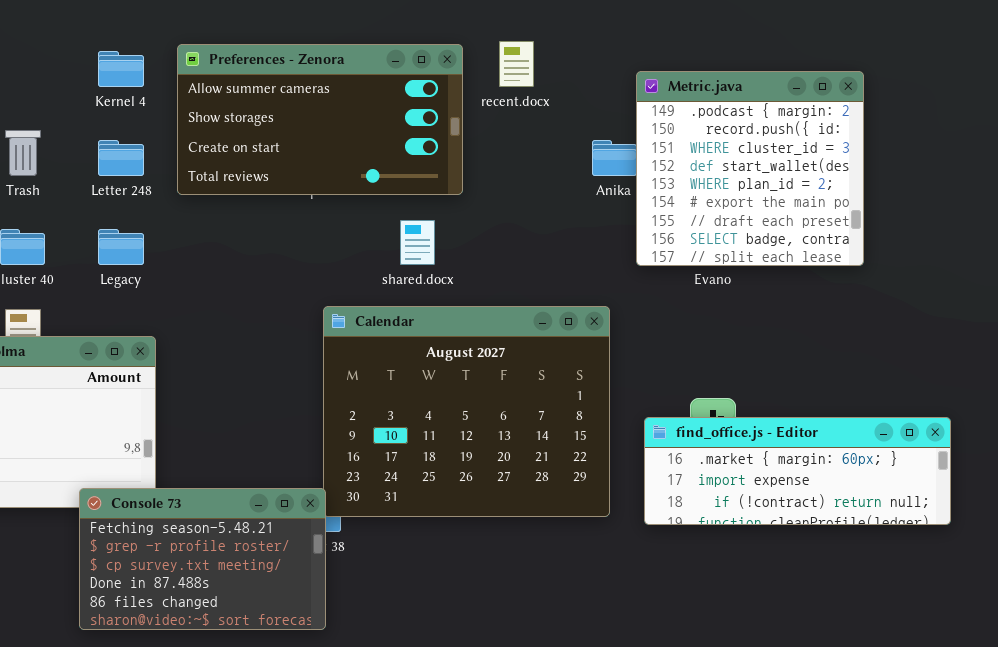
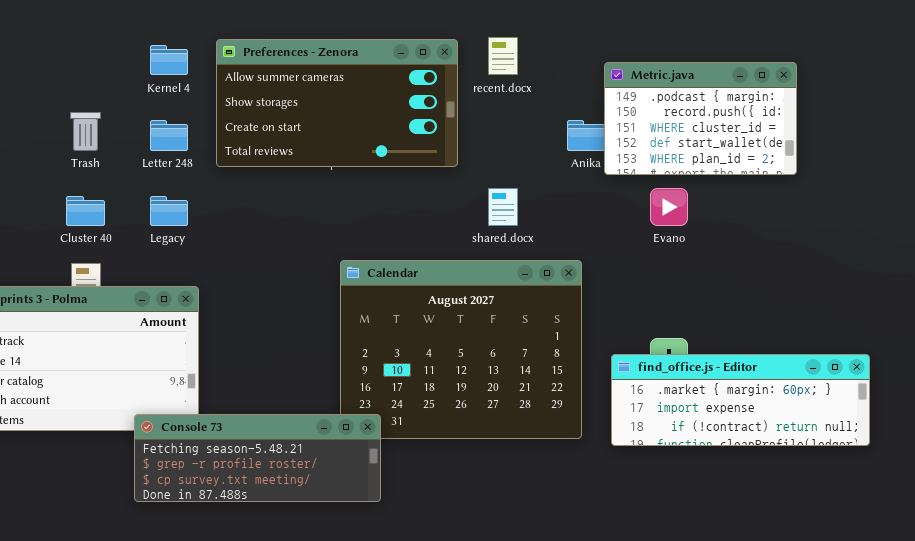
Metric.java: [636,71,864,266] -> [604,62,797,175], resized
shared.docx: [400,220,435,265] -> [488,188,518,226], moved
Console 73: [79,488,326,630] -> [134,414,381,502], resized

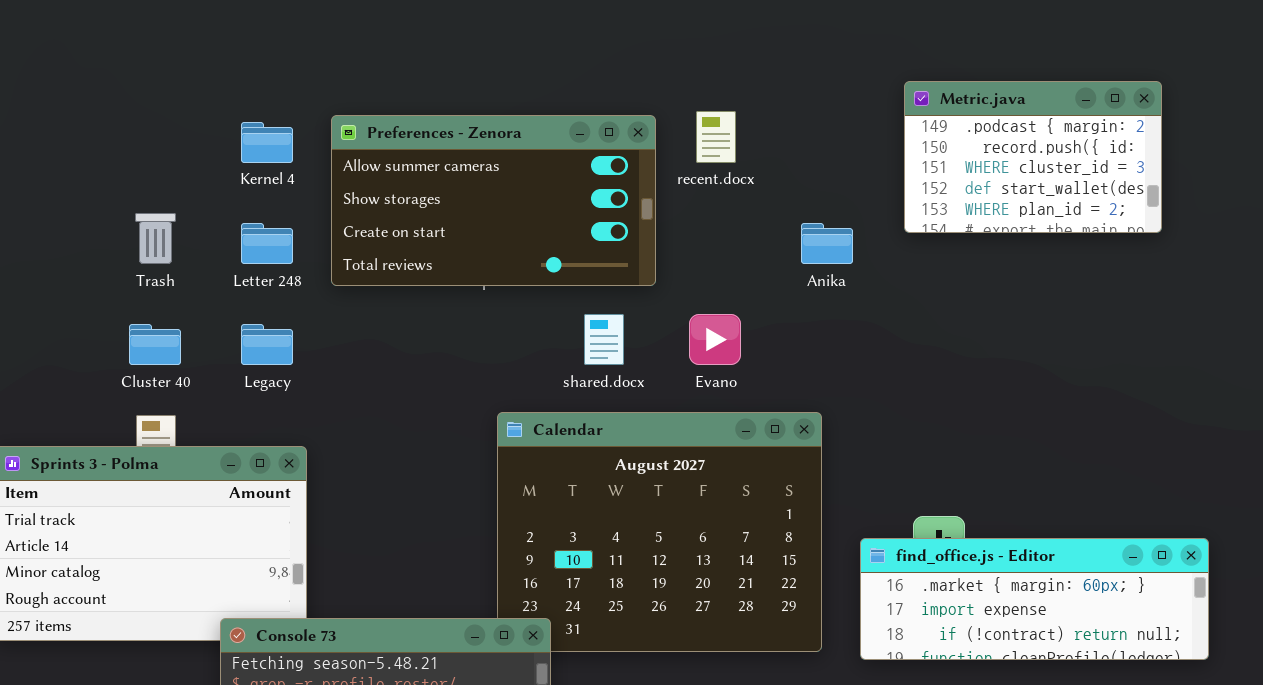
Metric.java: [604,62,797,175] -> [904,81,1162,233], moved
shared.docx: [488,188,518,226] -> [584,314,624,365], moved
Evano: [650,188,688,226] -> [689,314,741,365], moved

